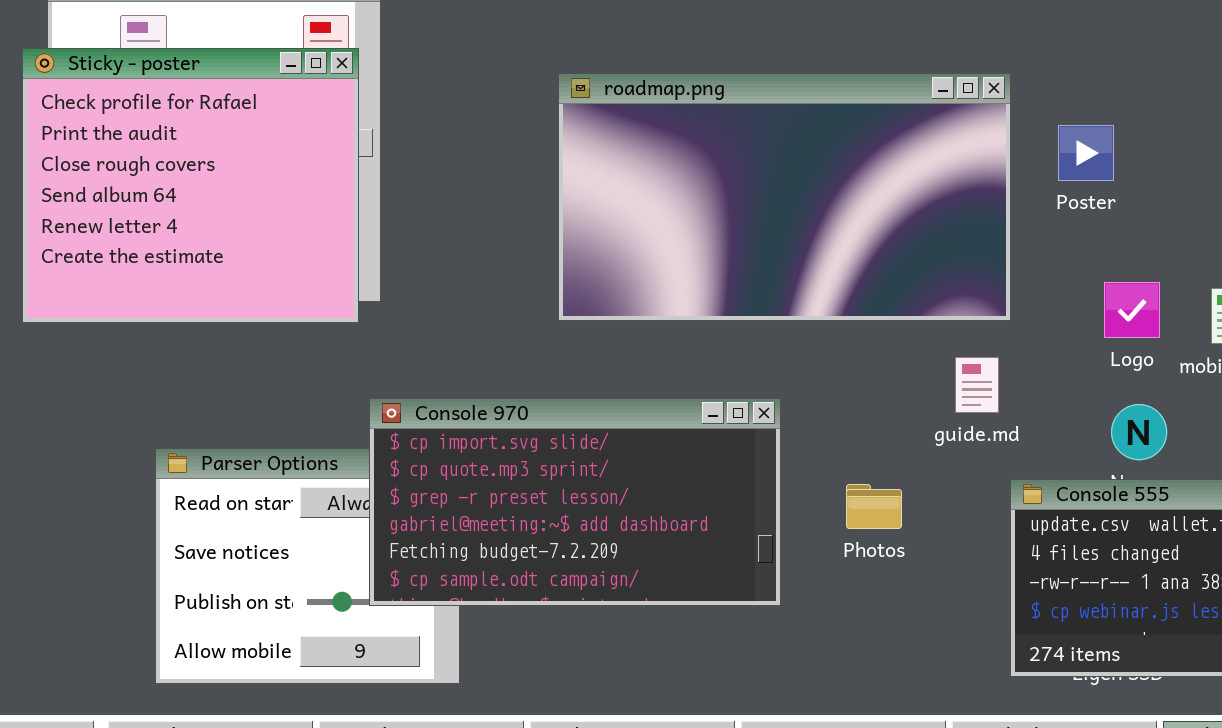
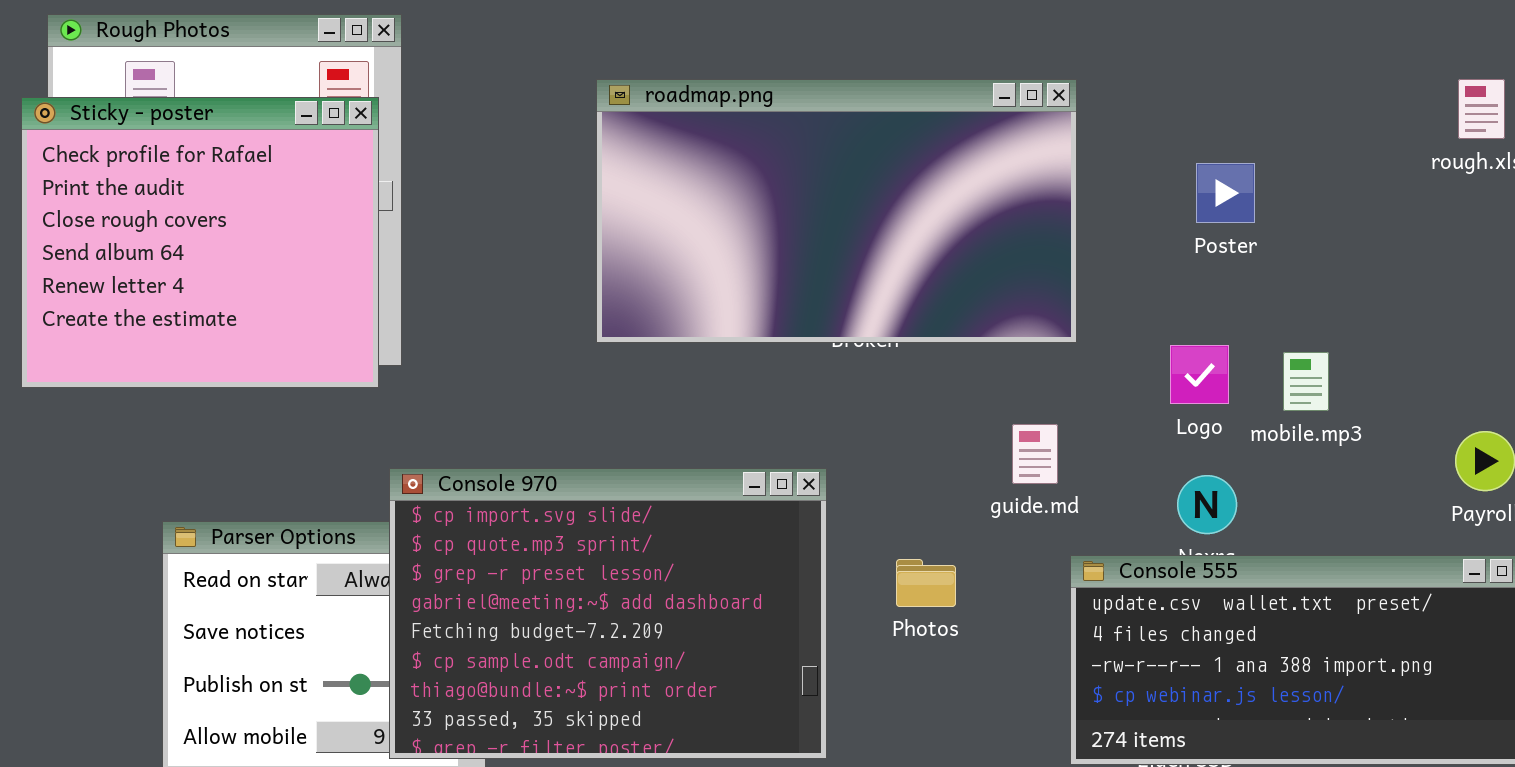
roadmap.png: [558,73,1011,321] -> [596,79,1077,343], moved
Poster: [1058,125,1114,181] -> [1196,163,1255,223], moved
Console 970: [369,398,781,606] -> [389,468,827,759], resized

